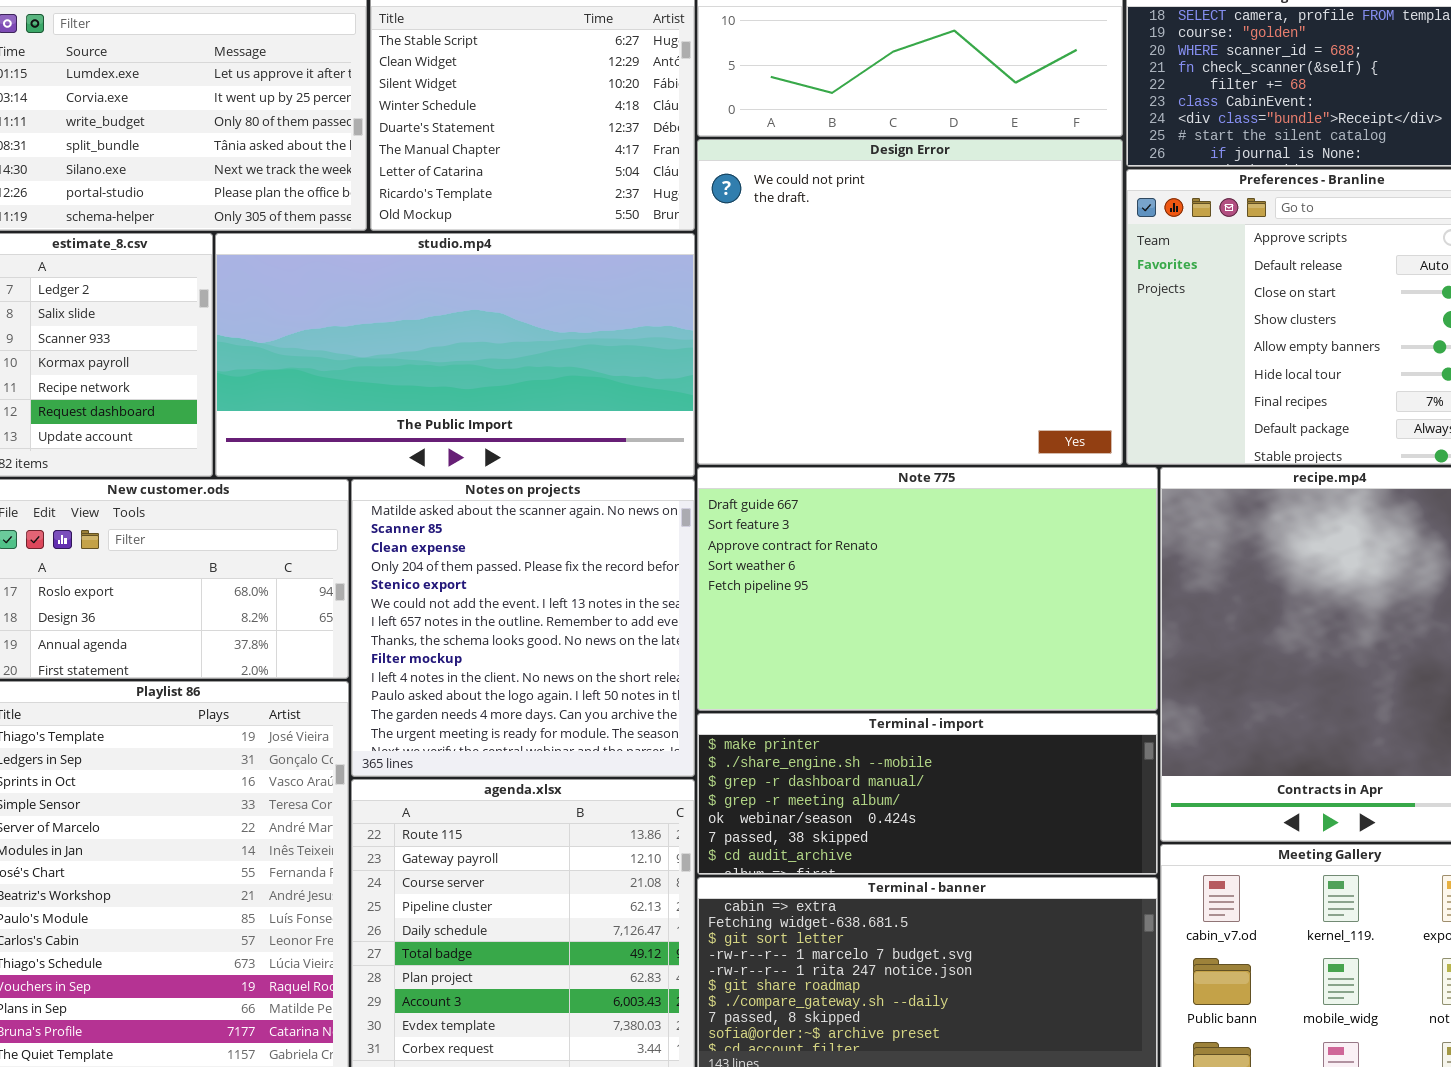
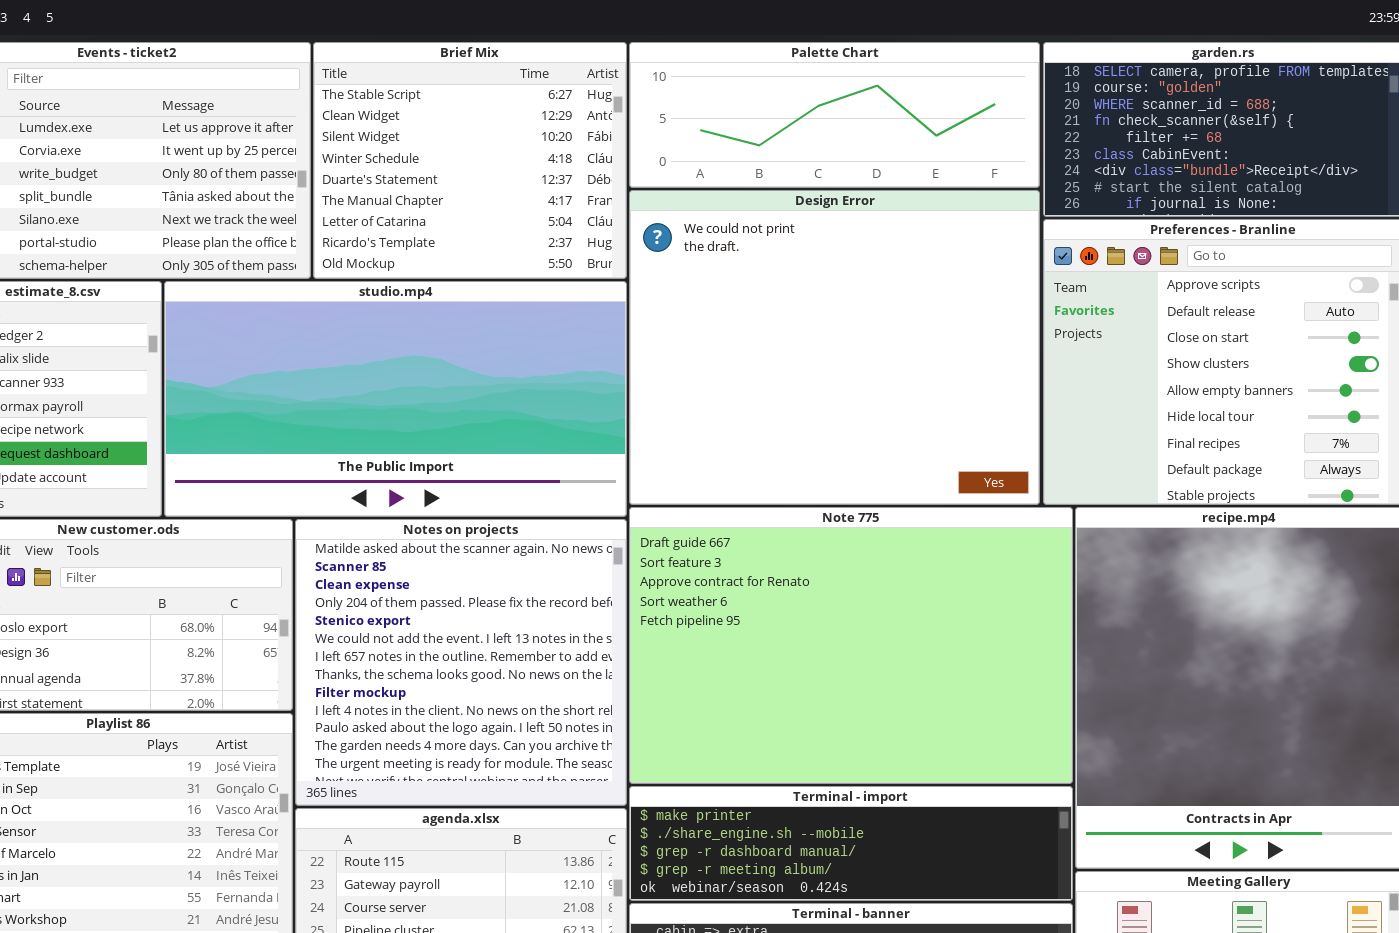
Note 775: [697,467,1158,711] -> [629,507,1073,784], resized
Terminal - import: [697,713,1158,875] -> [629,786,1073,901], resized

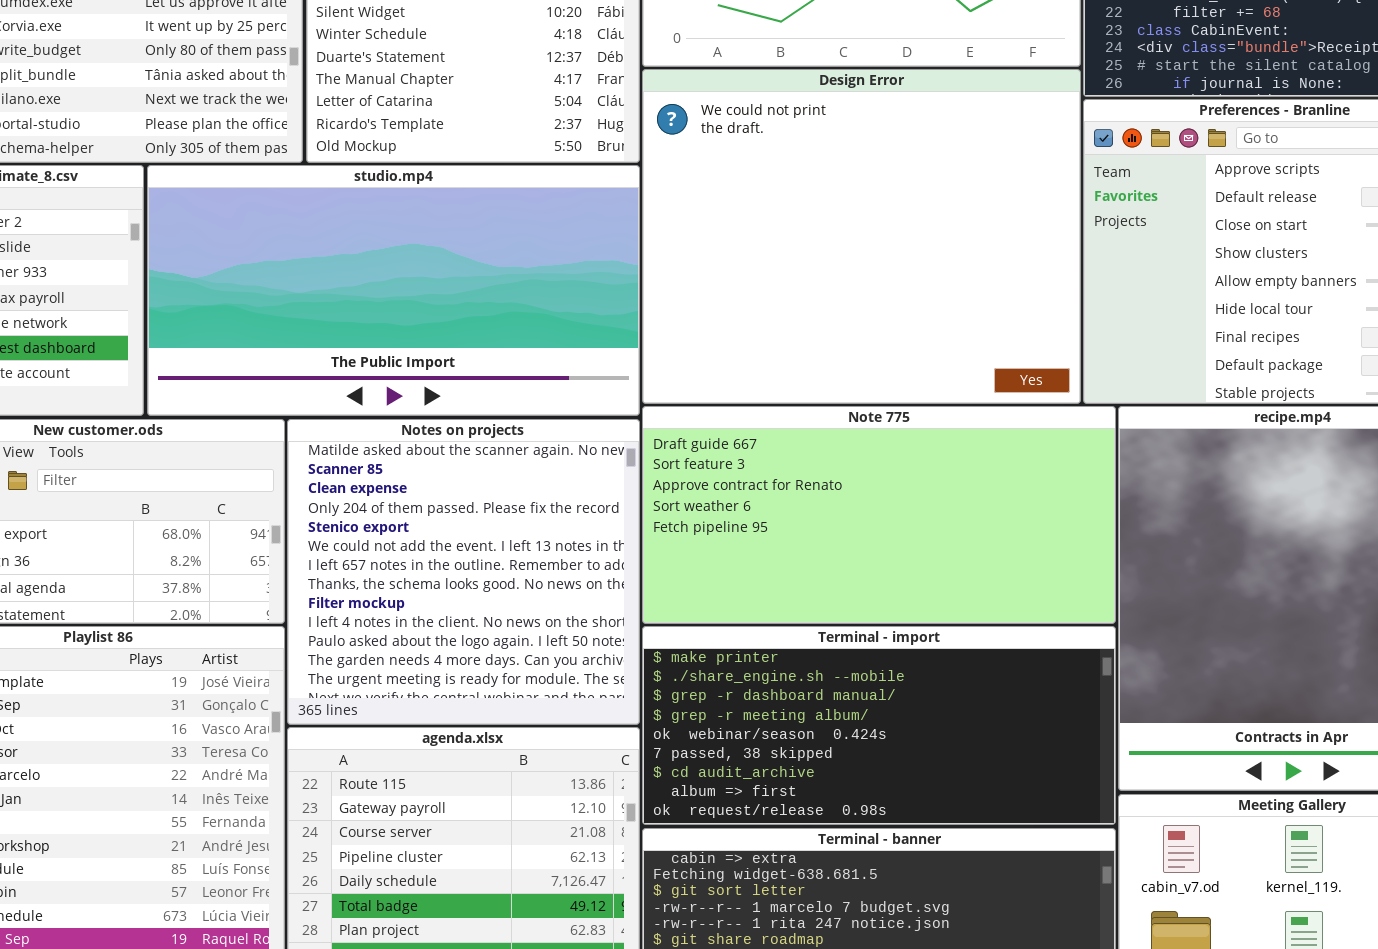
Note 775: [629,507,1073,784] -> [642,406,1116,624], resized
Terminal - import: [629,786,1073,901] -> [642,626,1116,825], resized

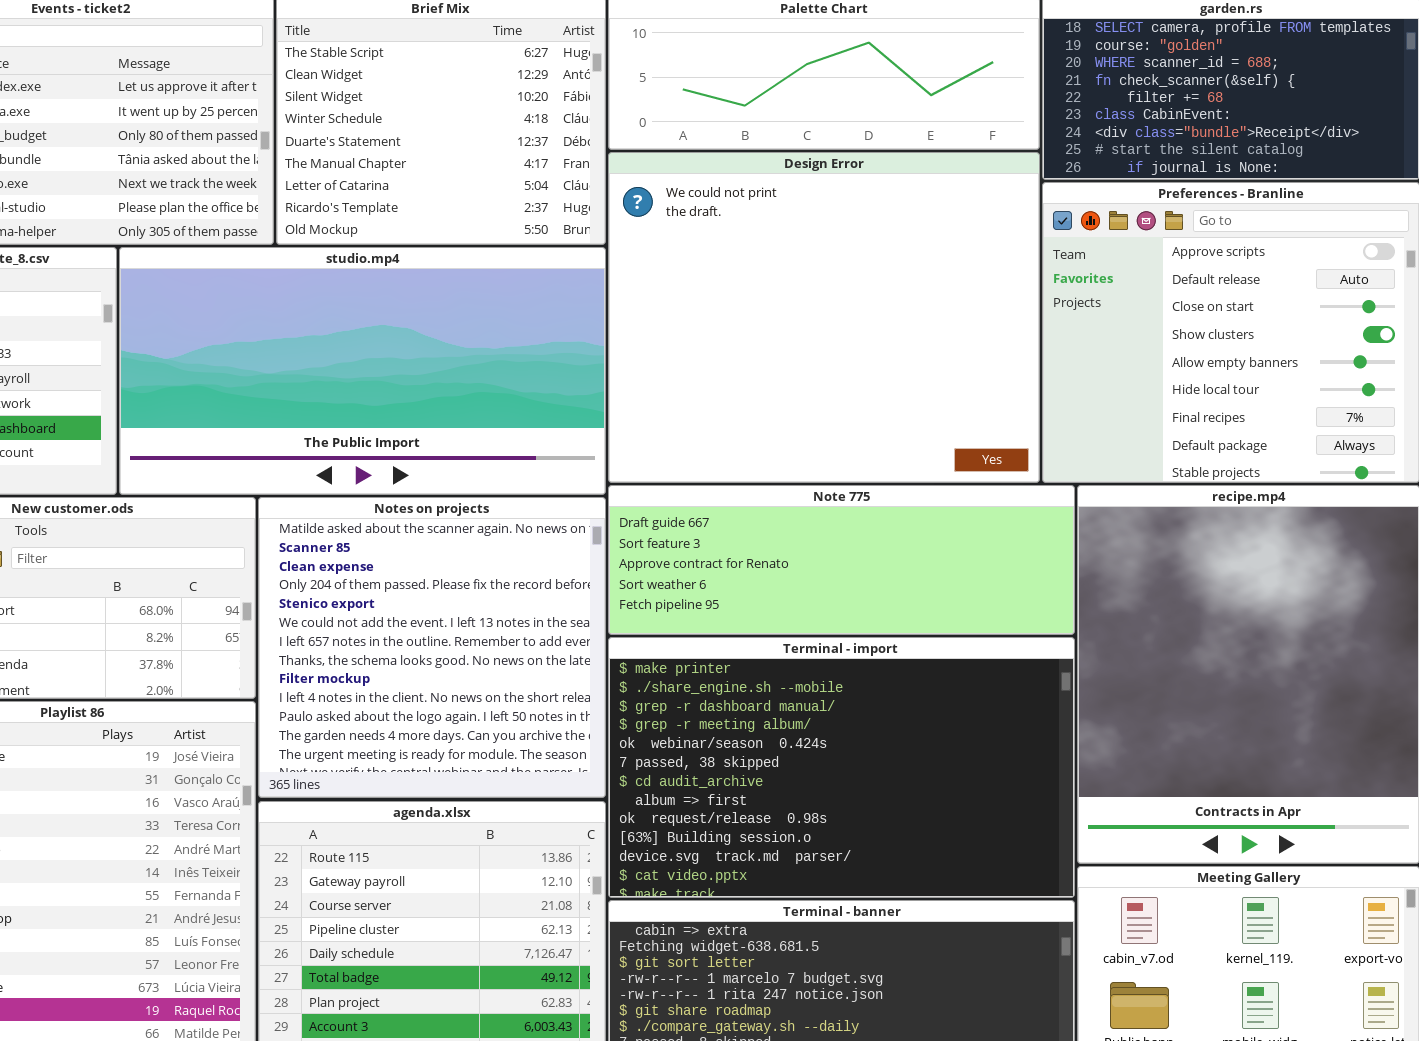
Note 775: [642,406,1116,624] -> [608,485,1075,635], resized
Terminal - import: [642,626,1116,825] -> [608,637,1075,898], resized

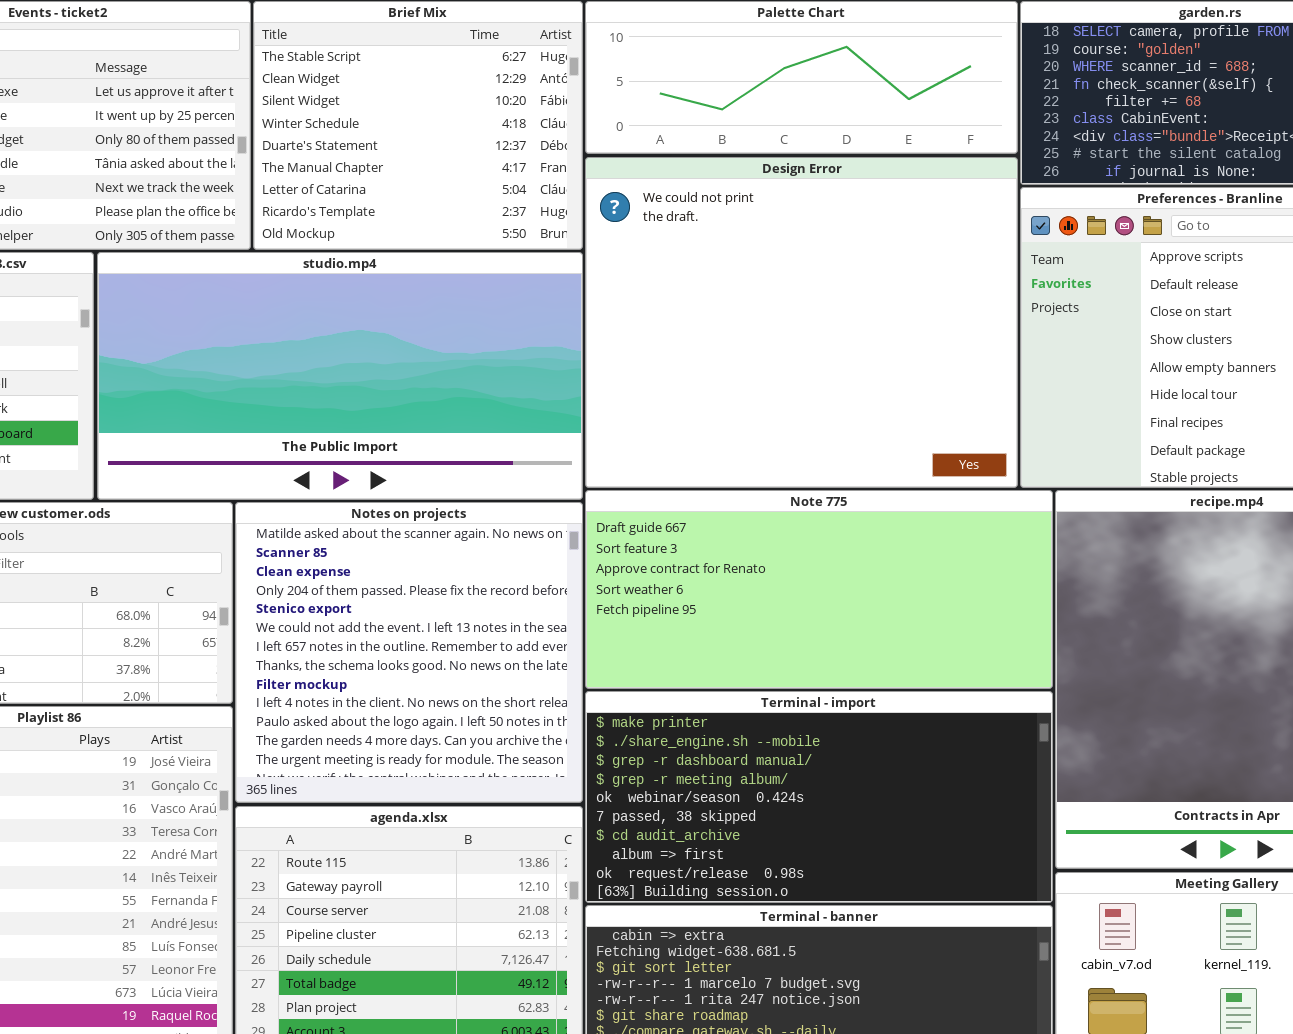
Note 775: [608,485,1075,635] -> [585,490,1053,689], resized
Terminal - import: [608,637,1075,898] -> [585,691,1053,903], resized

